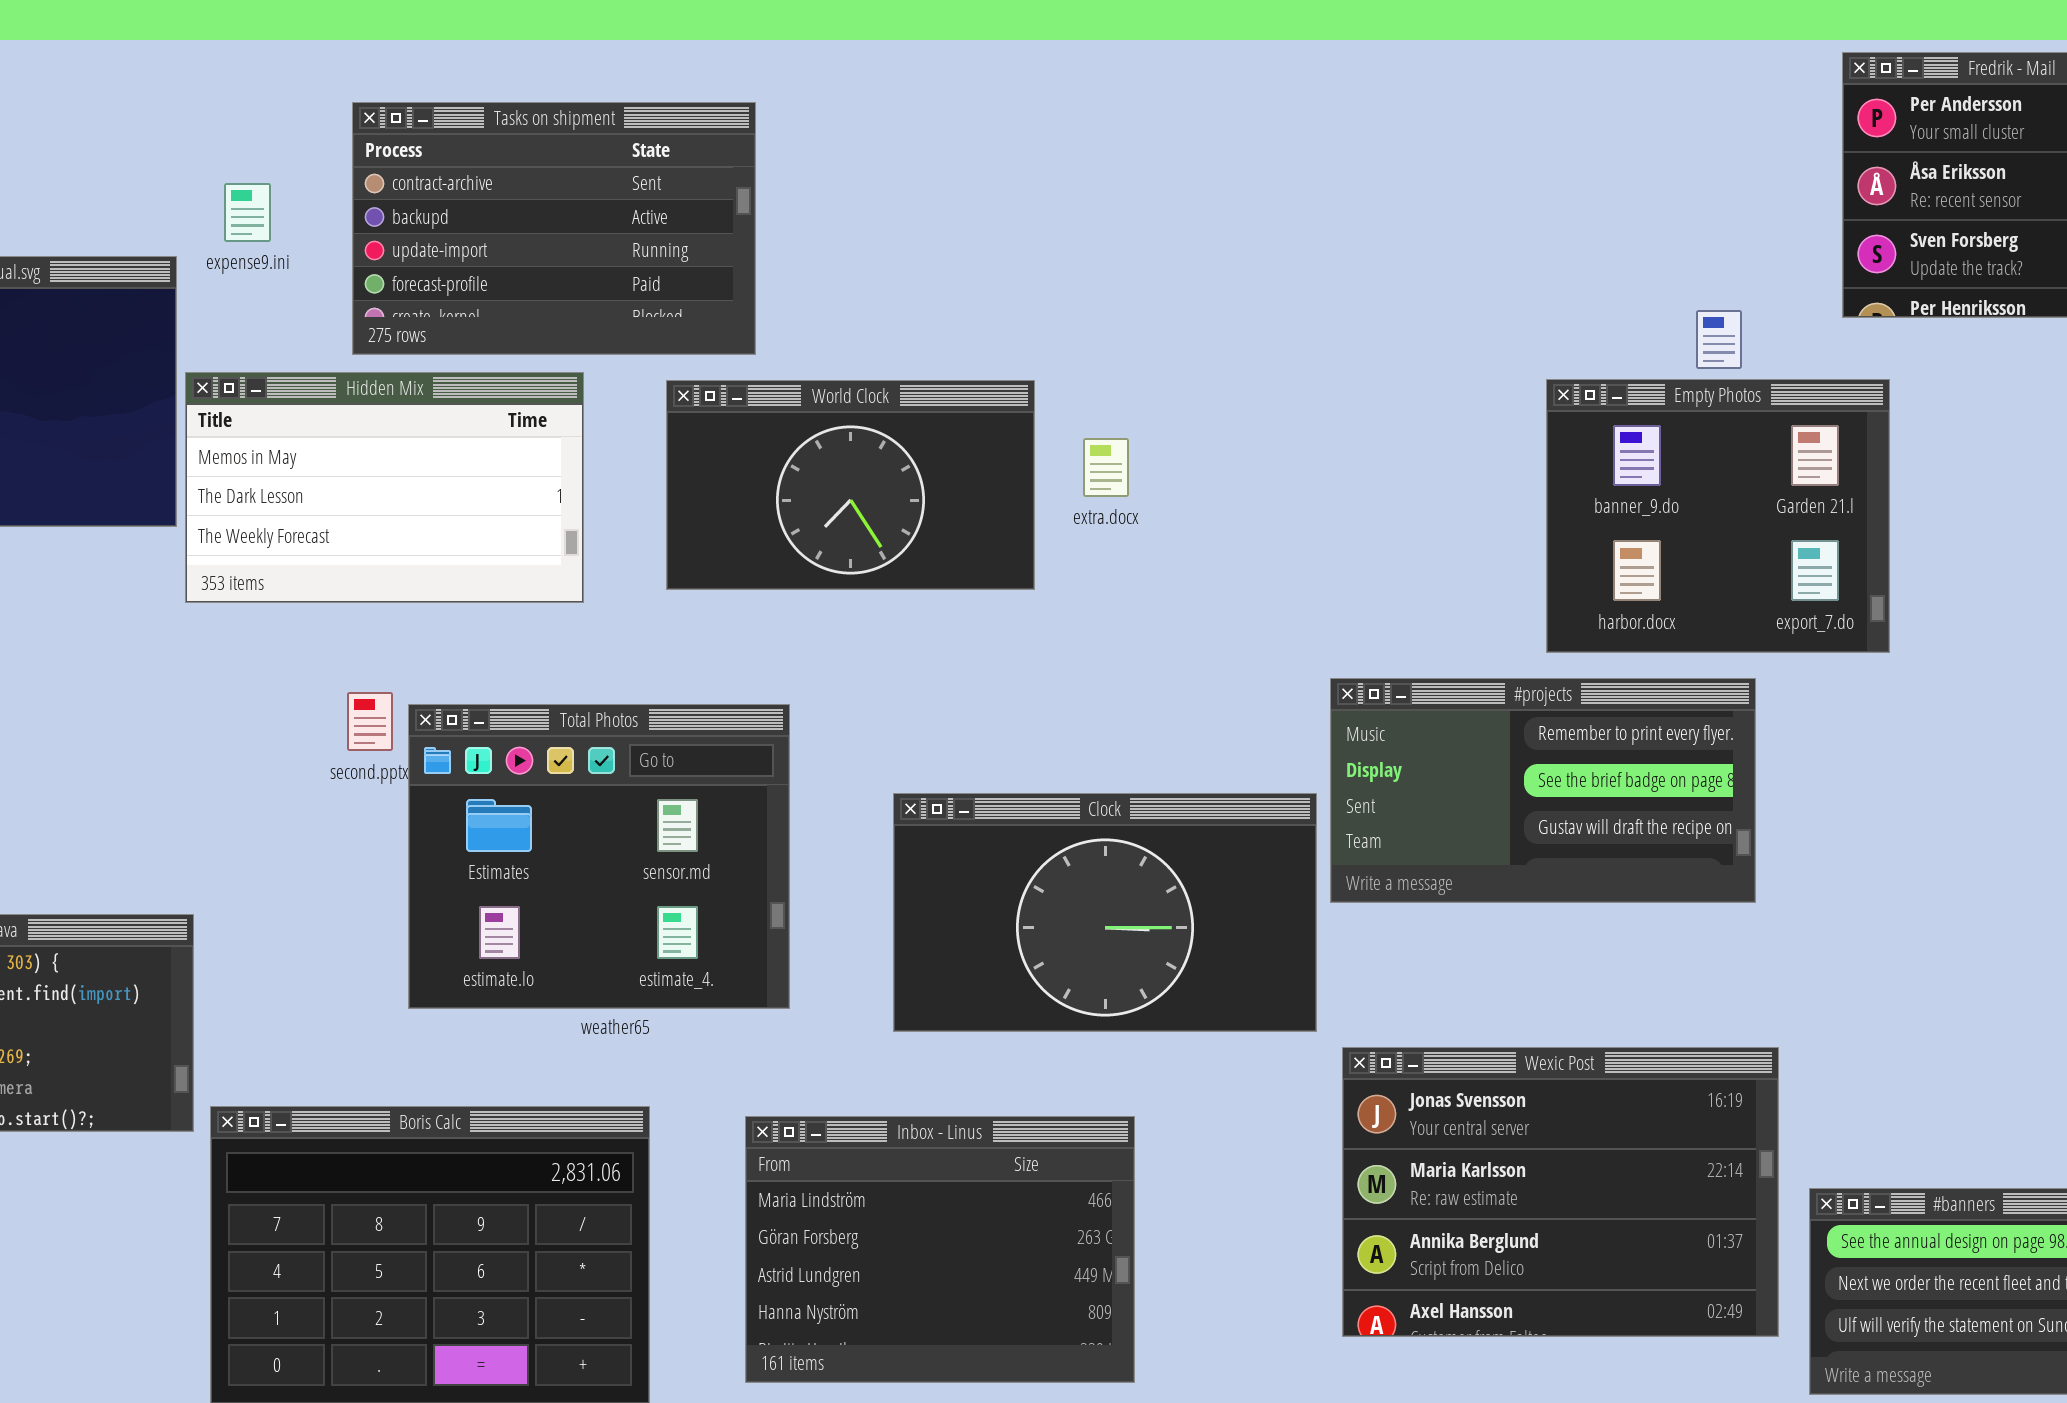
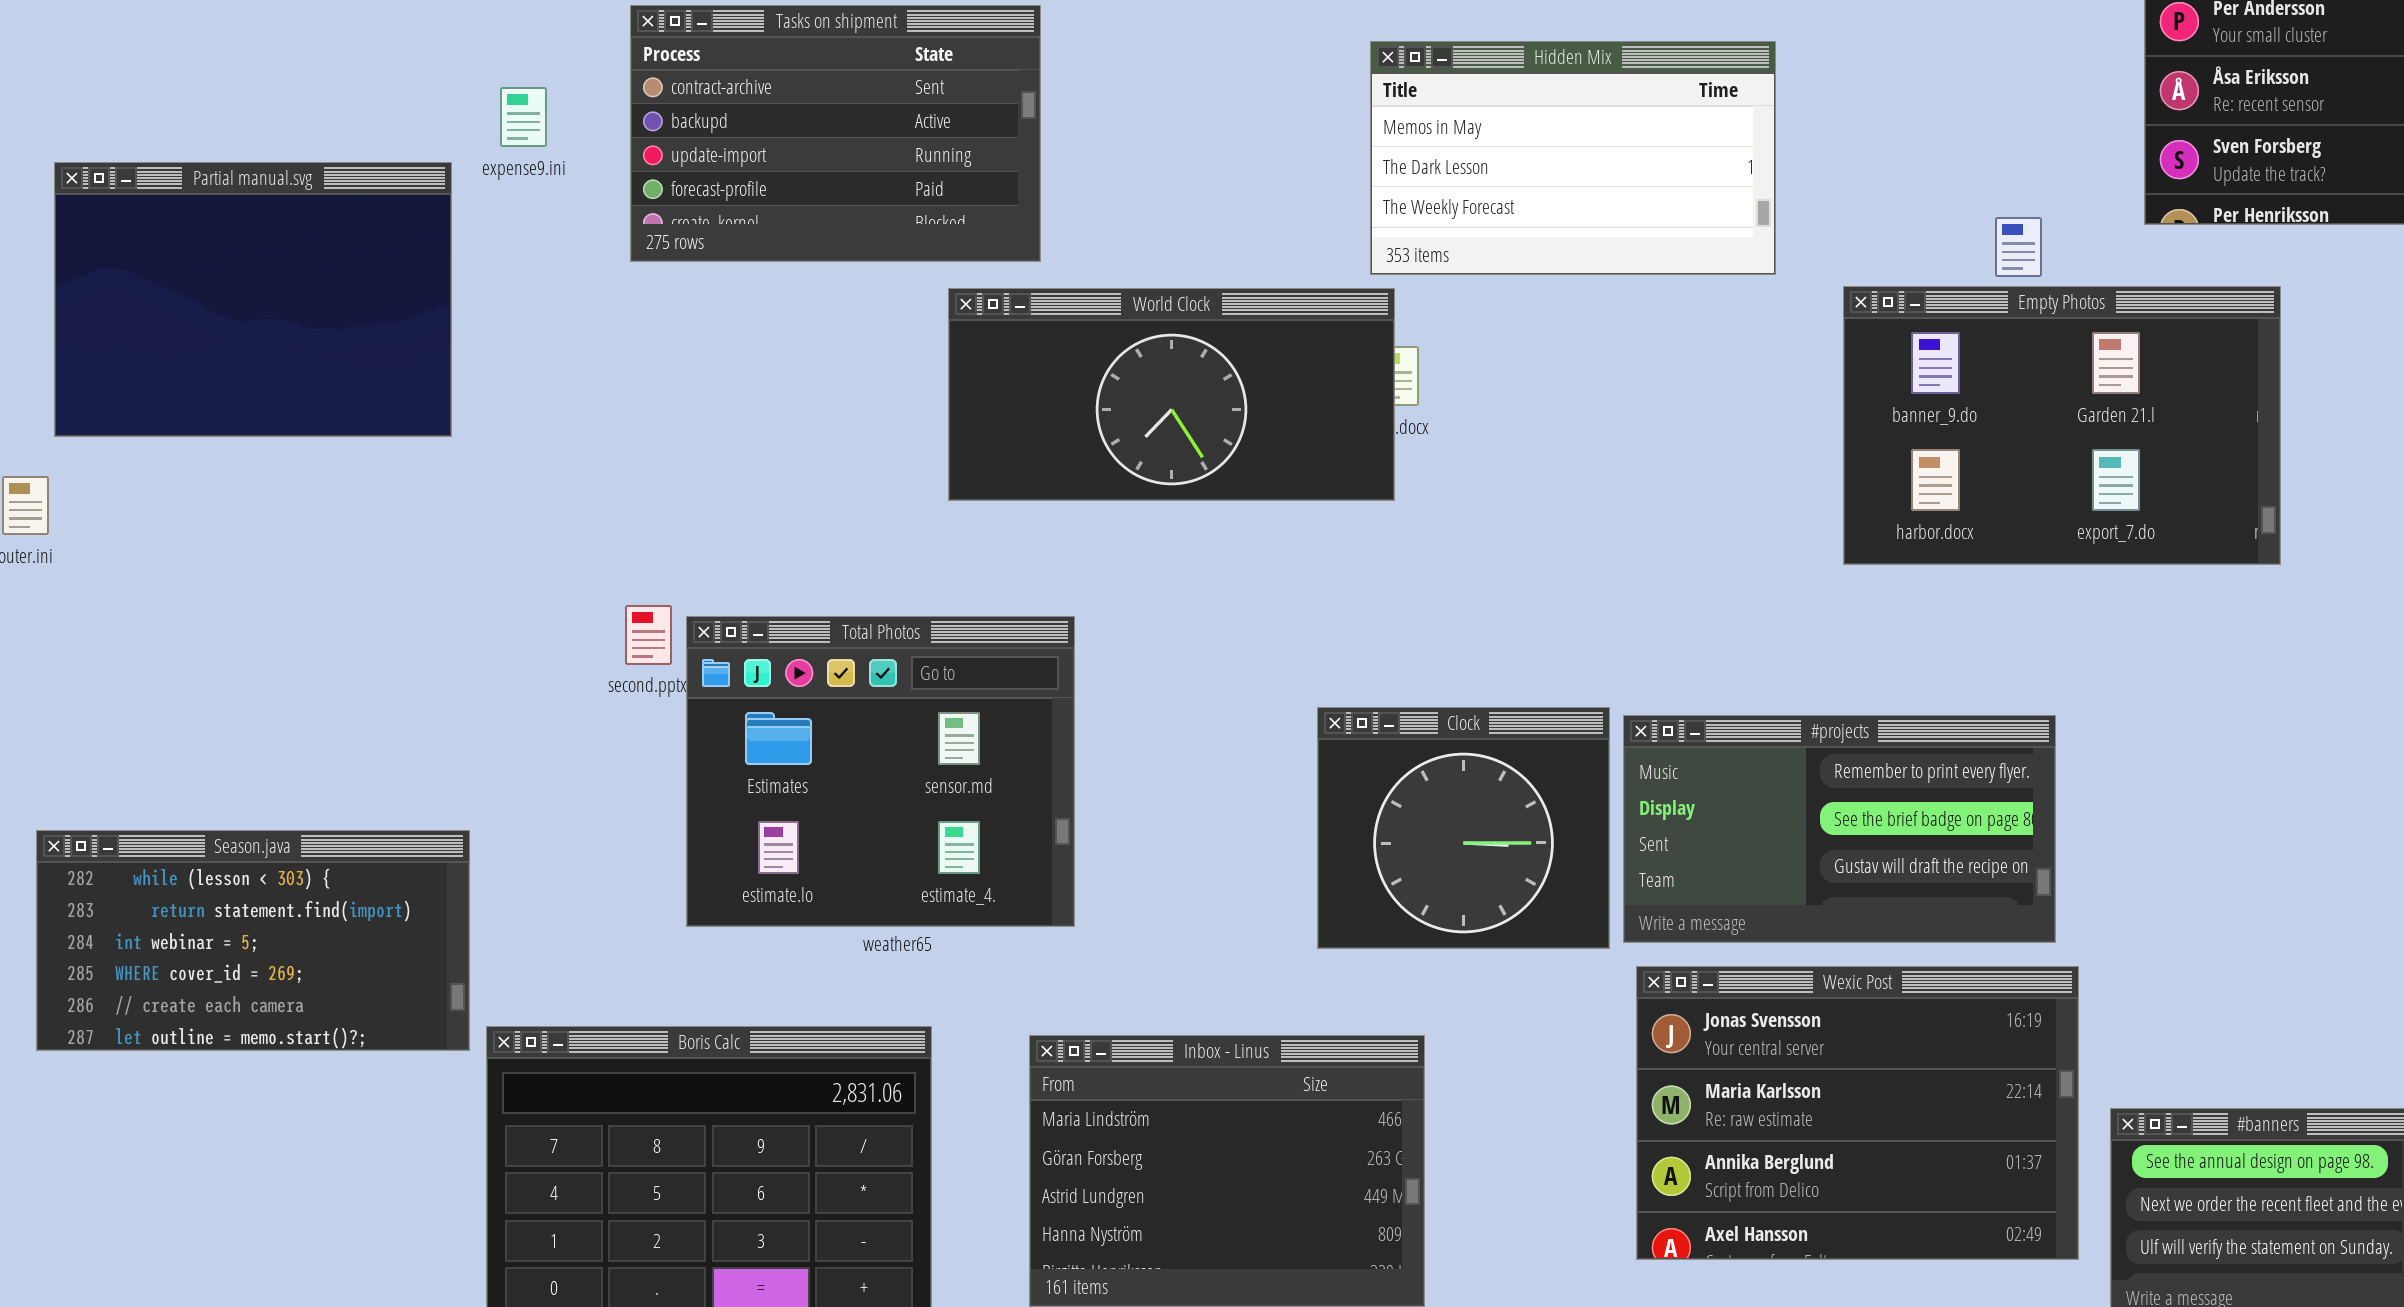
Hidden Mix: [185,372,584,603] -> [1370,41,1776,275], moved
Empty Photos: [1546,379,1890,653] -> [1843,286,2281,565], resized
World Clock: [666,380,1035,590] -> [948,288,1395,501], resized
#projects: [1330,678,1756,903] -> [1623,715,2056,943], moved
Clock: [893,793,1317,1032] -> [1317,707,1610,949], resized

